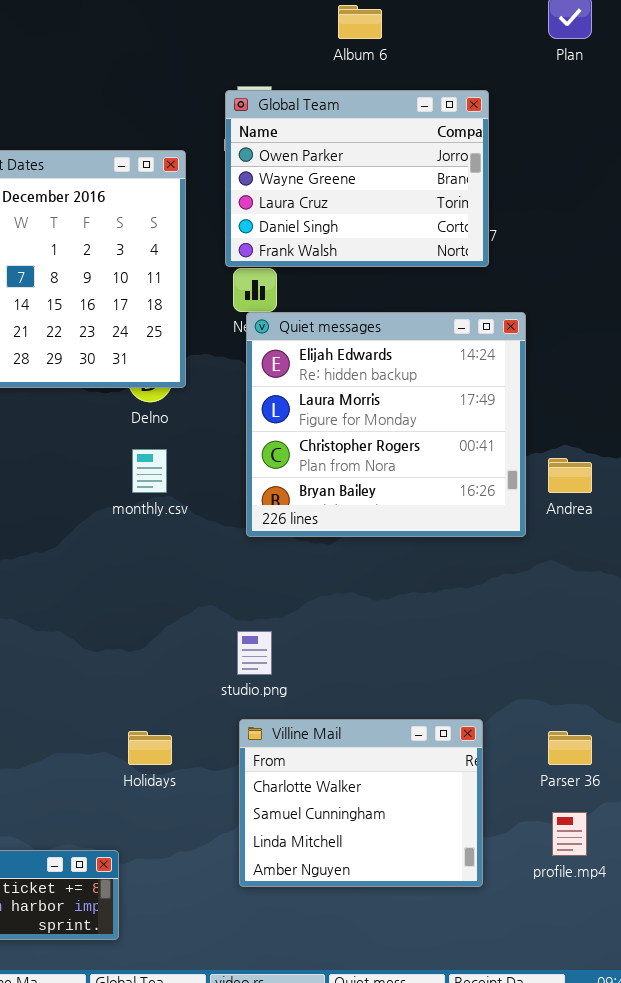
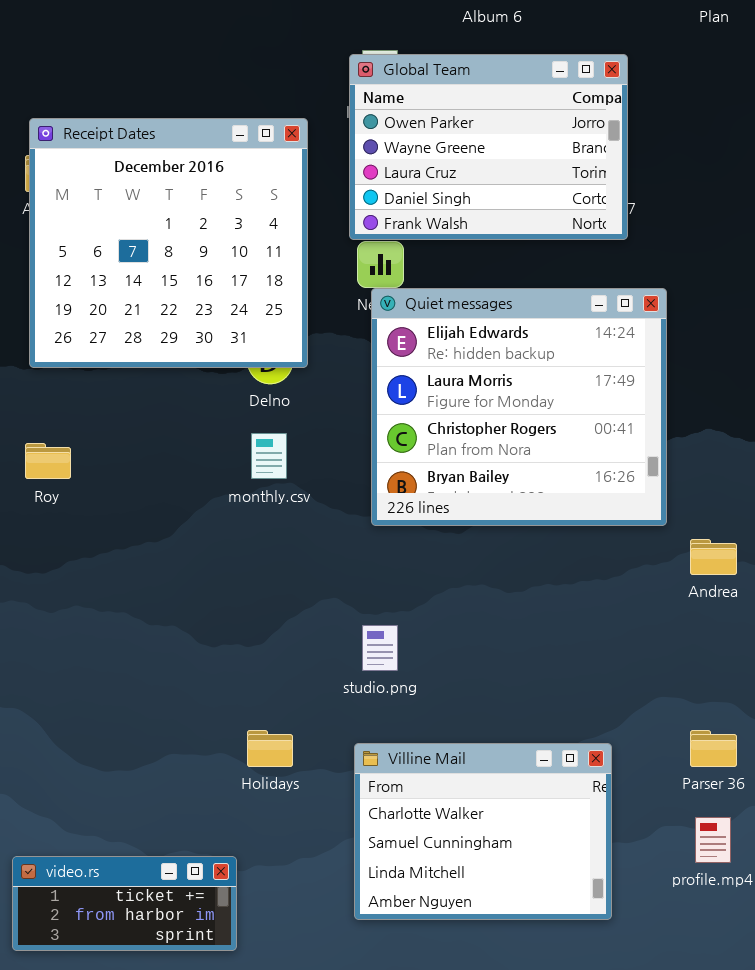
Andrea: [548,458,592,493] -> [690,539,737,575], moved
Villine Mail: [239,719,483,887] -> [354,743,612,920], moved

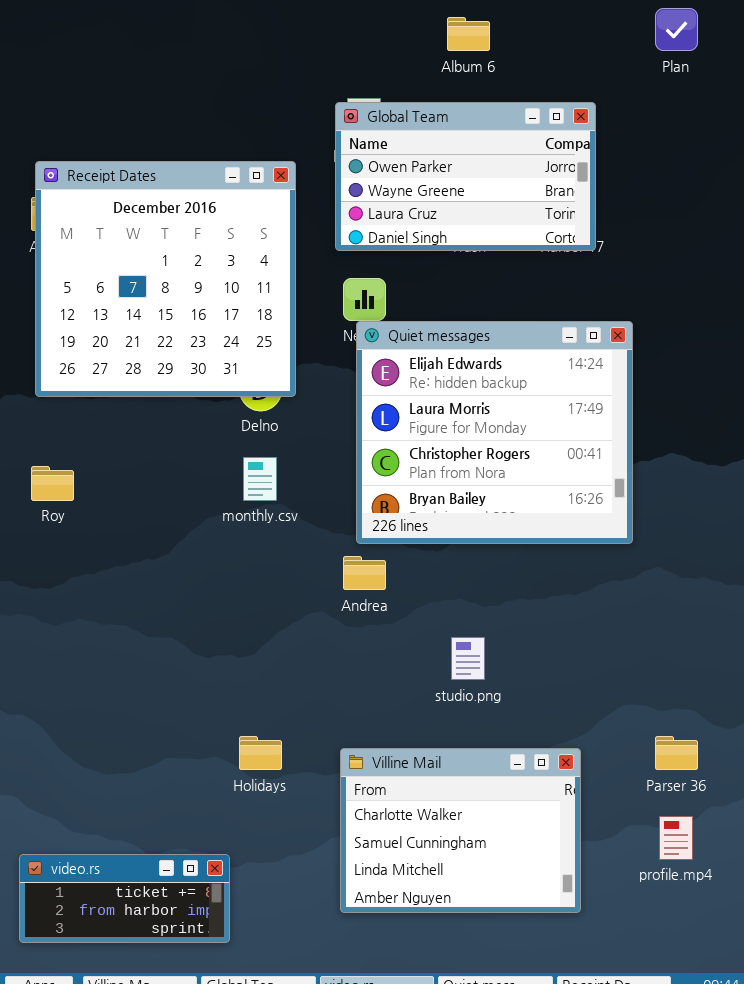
Global Team: [349,54,628,240] -> [335,102,596,251], resized
Andrea: [690,539,737,575] -> [343,556,386,590], moved
studio.png: [362,625,398,671] -> [451,637,485,680], moved

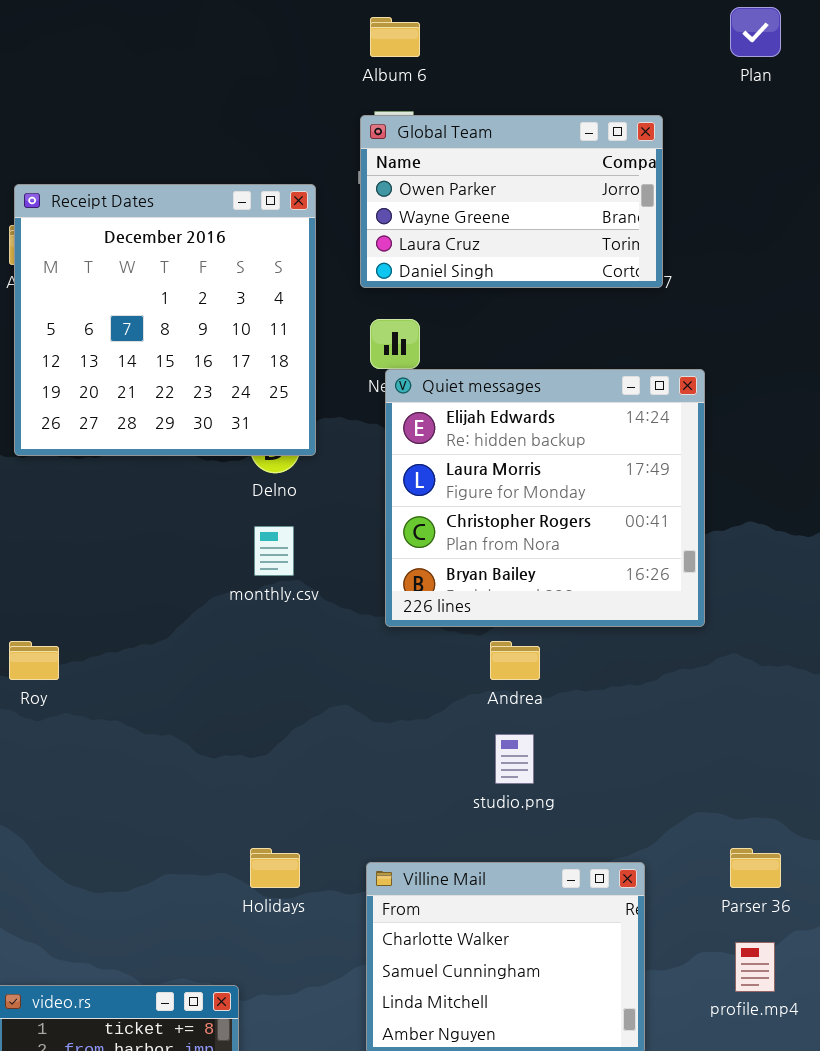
Album 6: [447,17,490,51] -> [370,17,420,57], moved
Roy: [31,466,74,501] -> [9,641,59,680], moved
Andrea: [343,556,386,590] -> [490,641,540,680], moved

